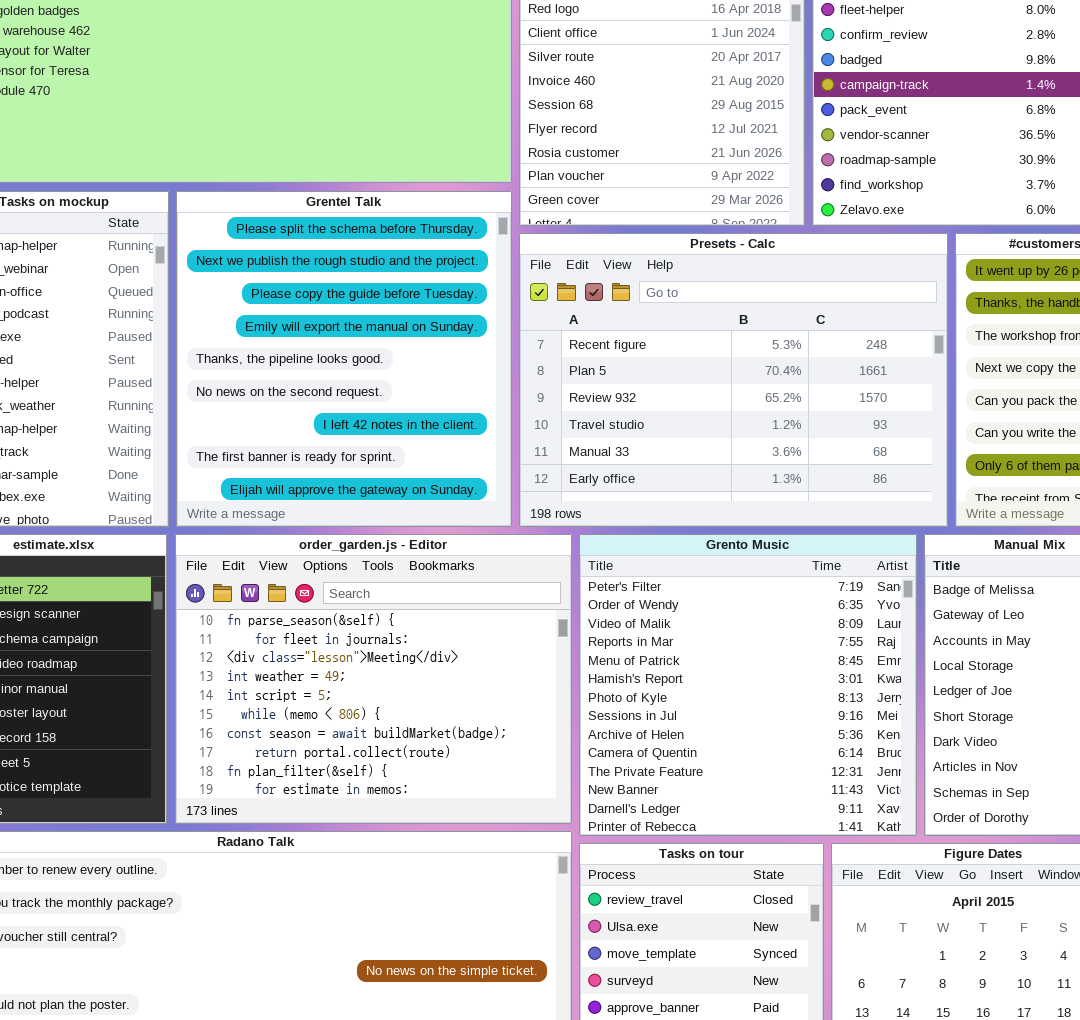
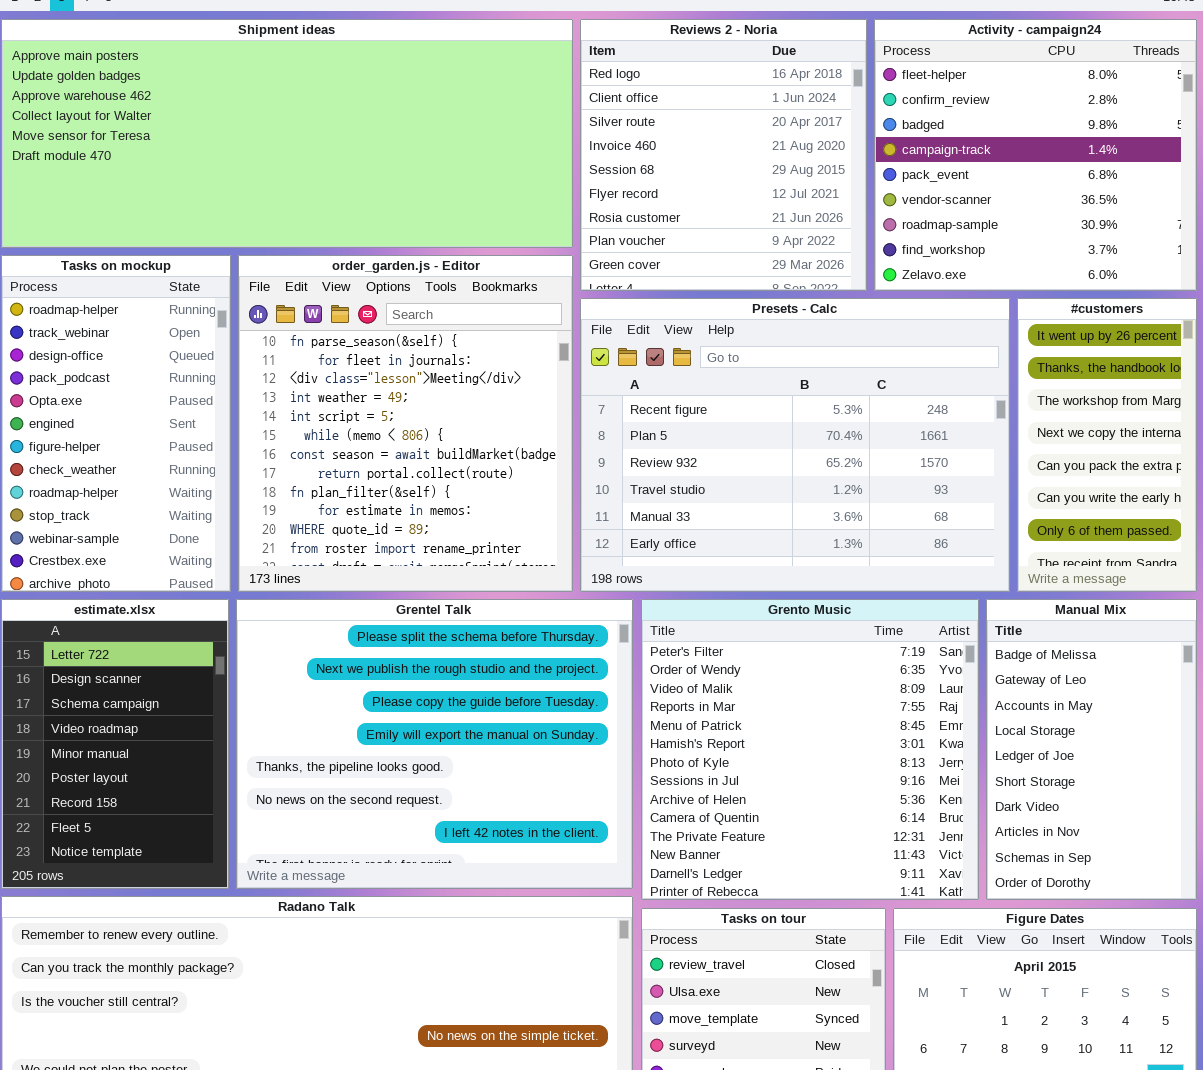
Grentel Talk: [176,191,512,527] -> [236,599,633,889], moved, resized
order_garden.js - Editor: [175,534,572,824] -> [238,255,573,592], moved, resized

